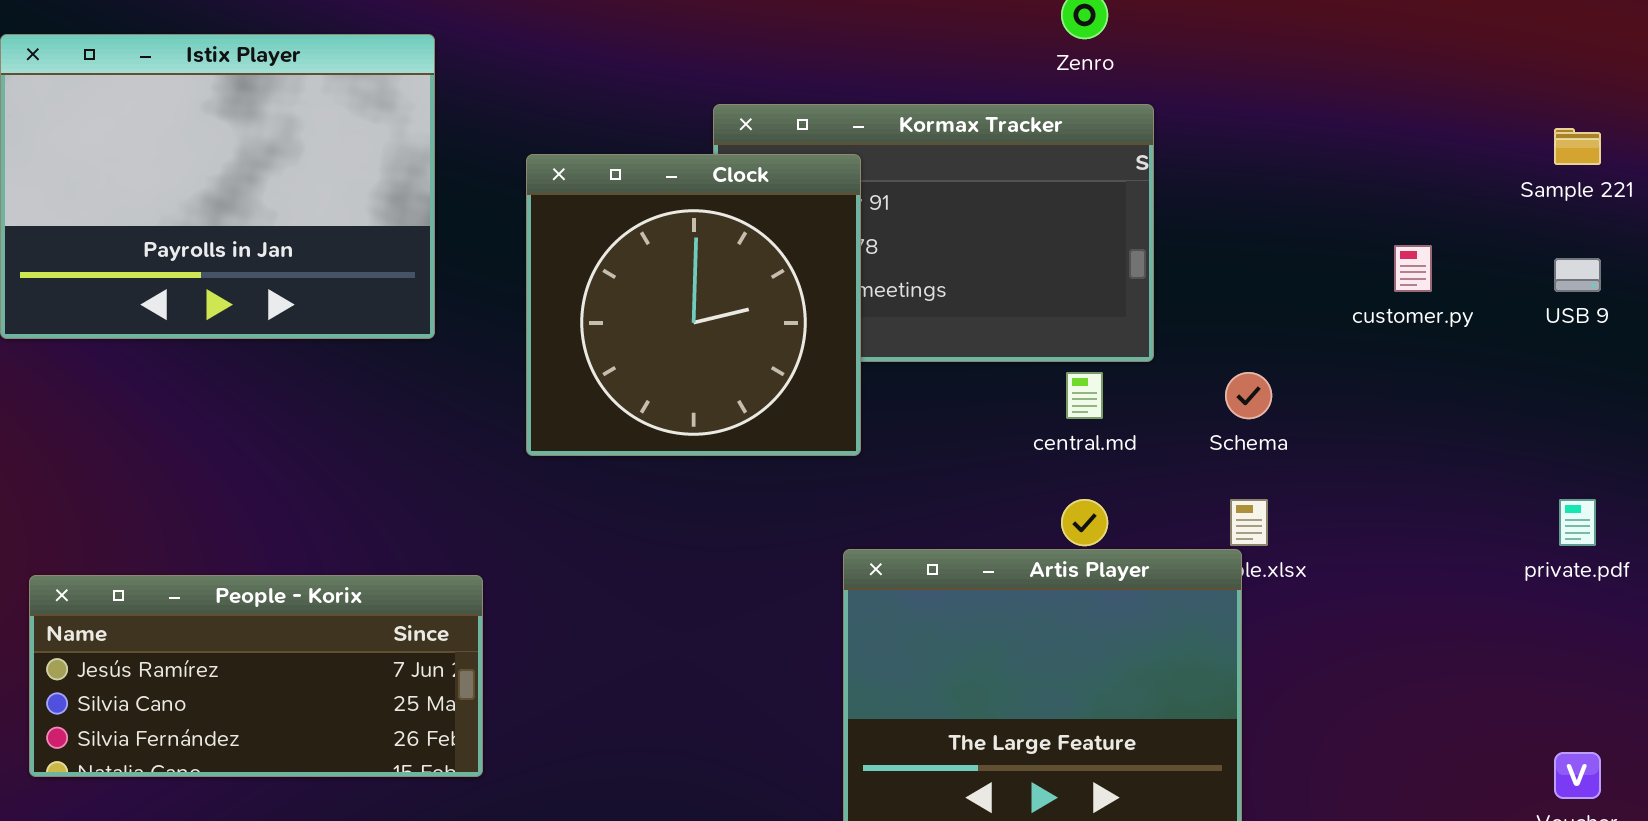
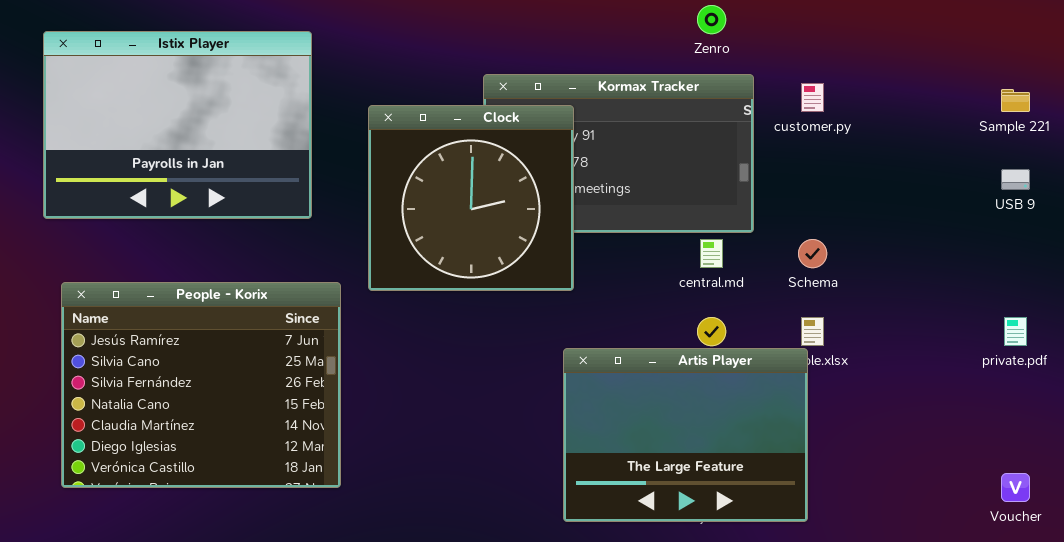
customer.py: [1394,245,1432,292] -> [801,83,824,112], moved
People - Korix: [29,575,483,777] -> [61,282,341,488], resized

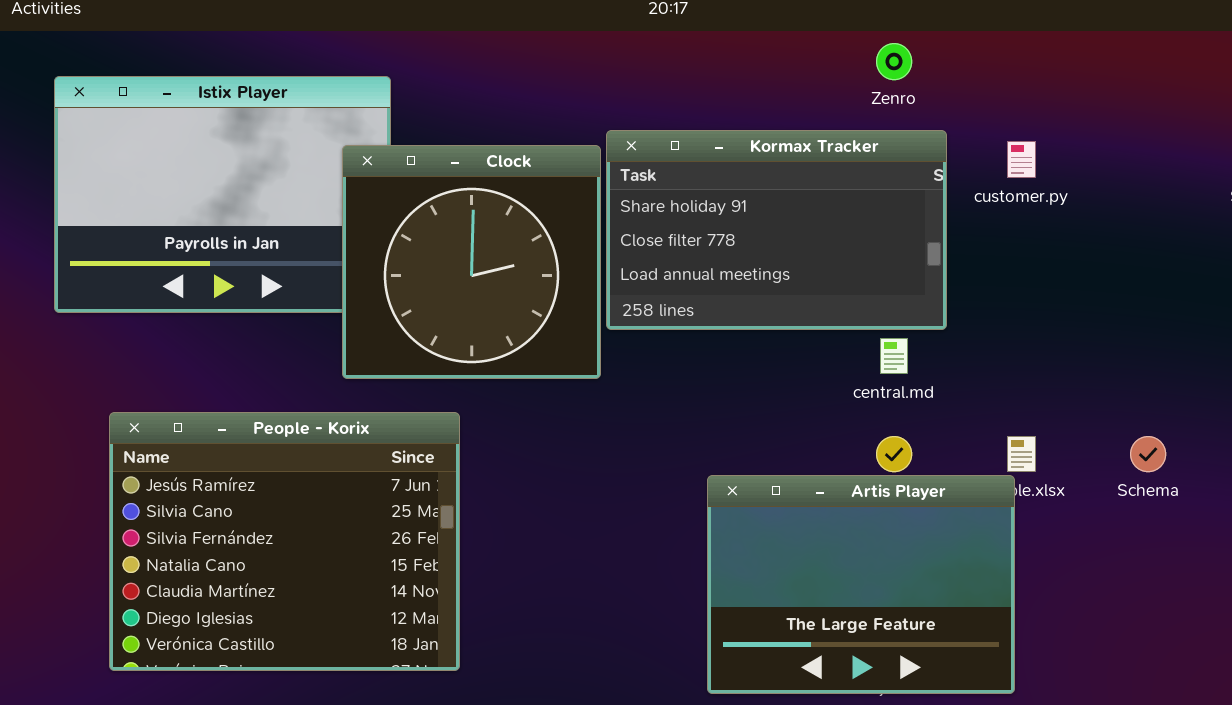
Clock: [368,105,574,291] -> [342,145,601,379], moved
Schema: [798,239,827,268] -> [1130,436,1166,472], moved
People - Korix: [61,282,341,488] -> [109,412,460,671], moved

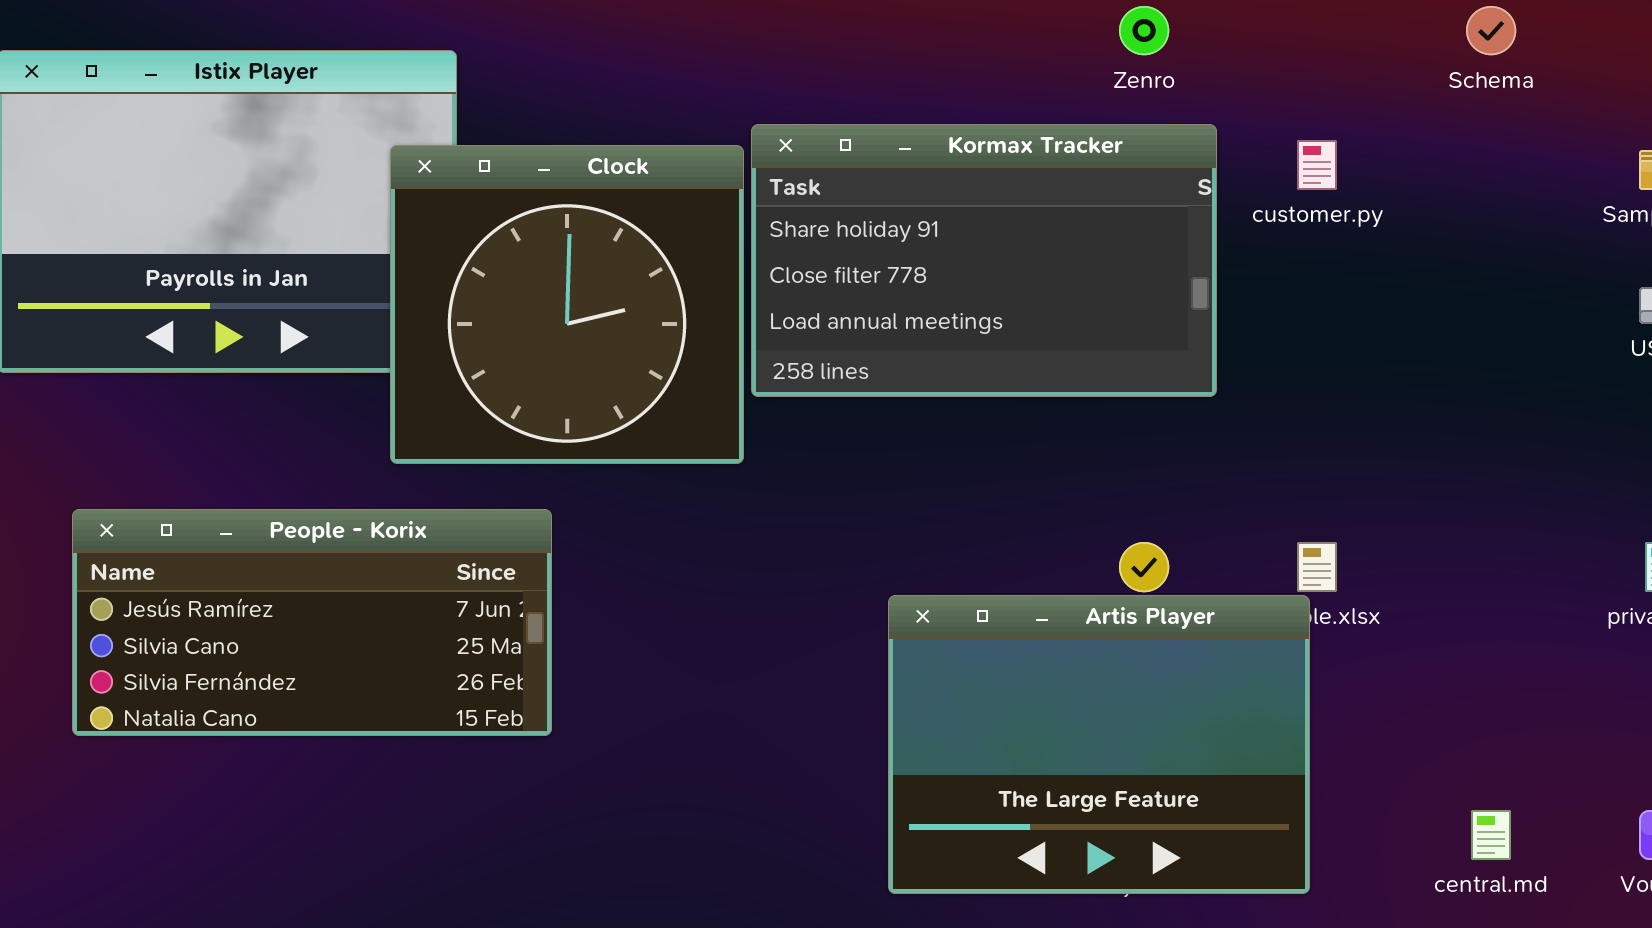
central.md: [880,338,908,374] -> [1471,810,1511,860], moved
People - Korix: [109,412,460,671] -> [72,509,552,736], resized
Schema: [1130,436,1166,472] -> [1466,6,1516,55], moved

